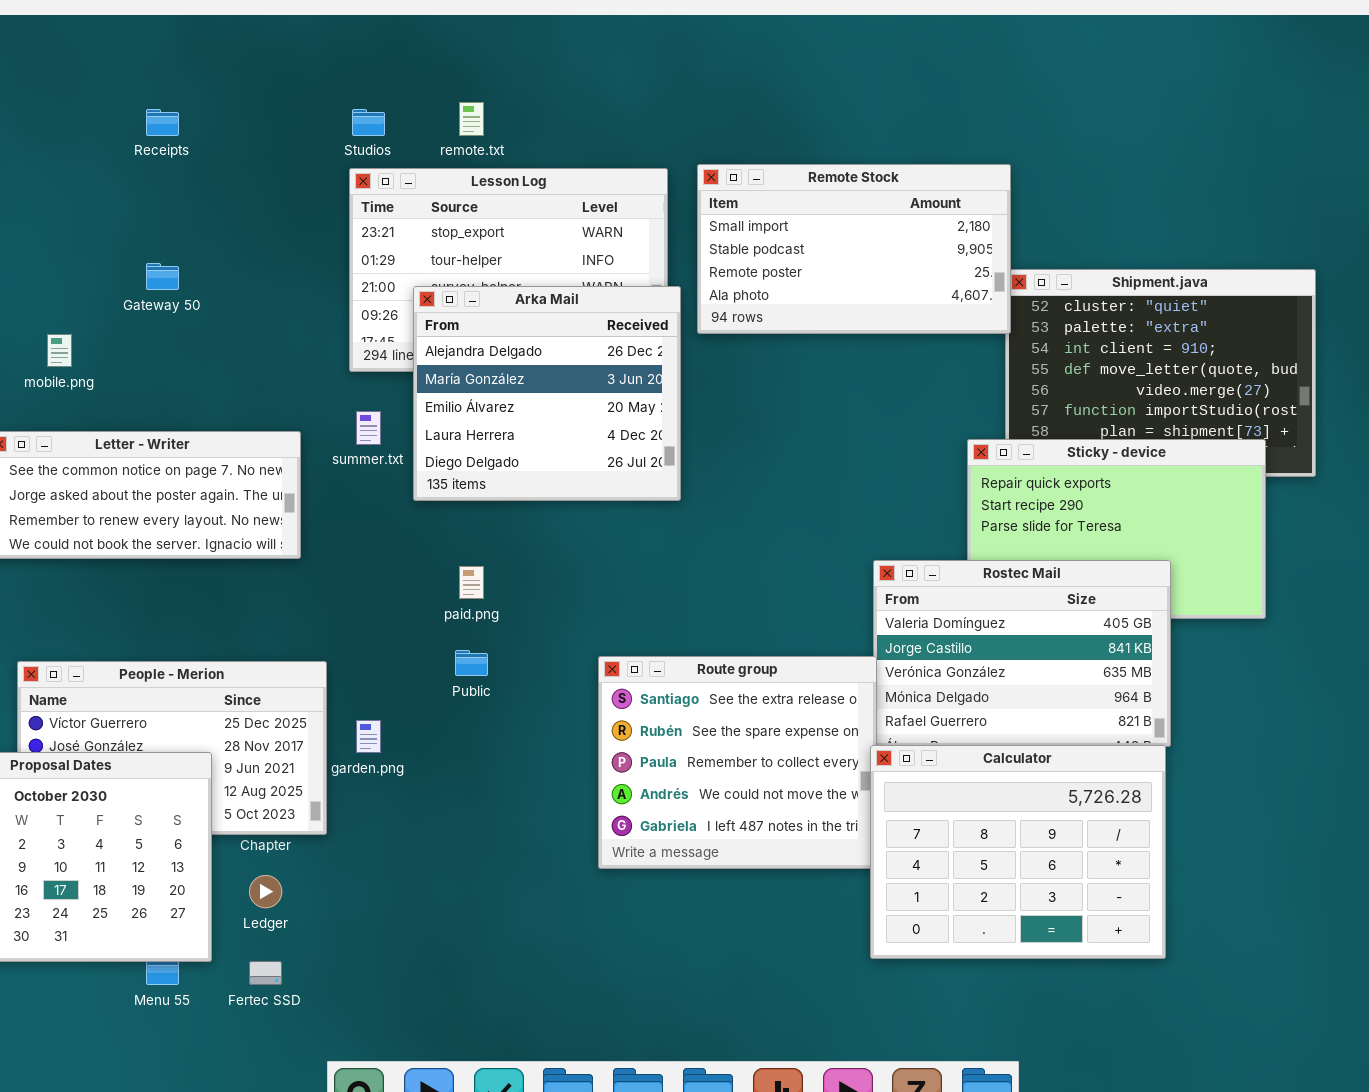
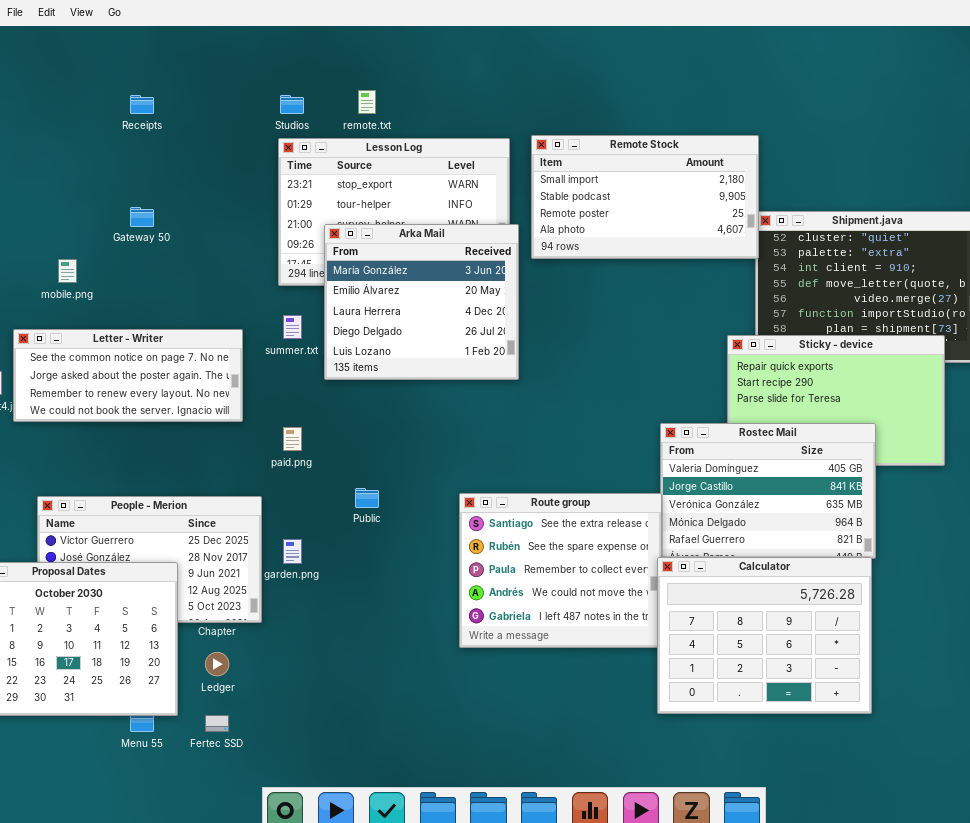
Arka Mail: [413,286,681,501] -> [324,224,519,380], scrolled down 1 row
paid.png: [459,566,484,599] -> [283,427,302,451], moved

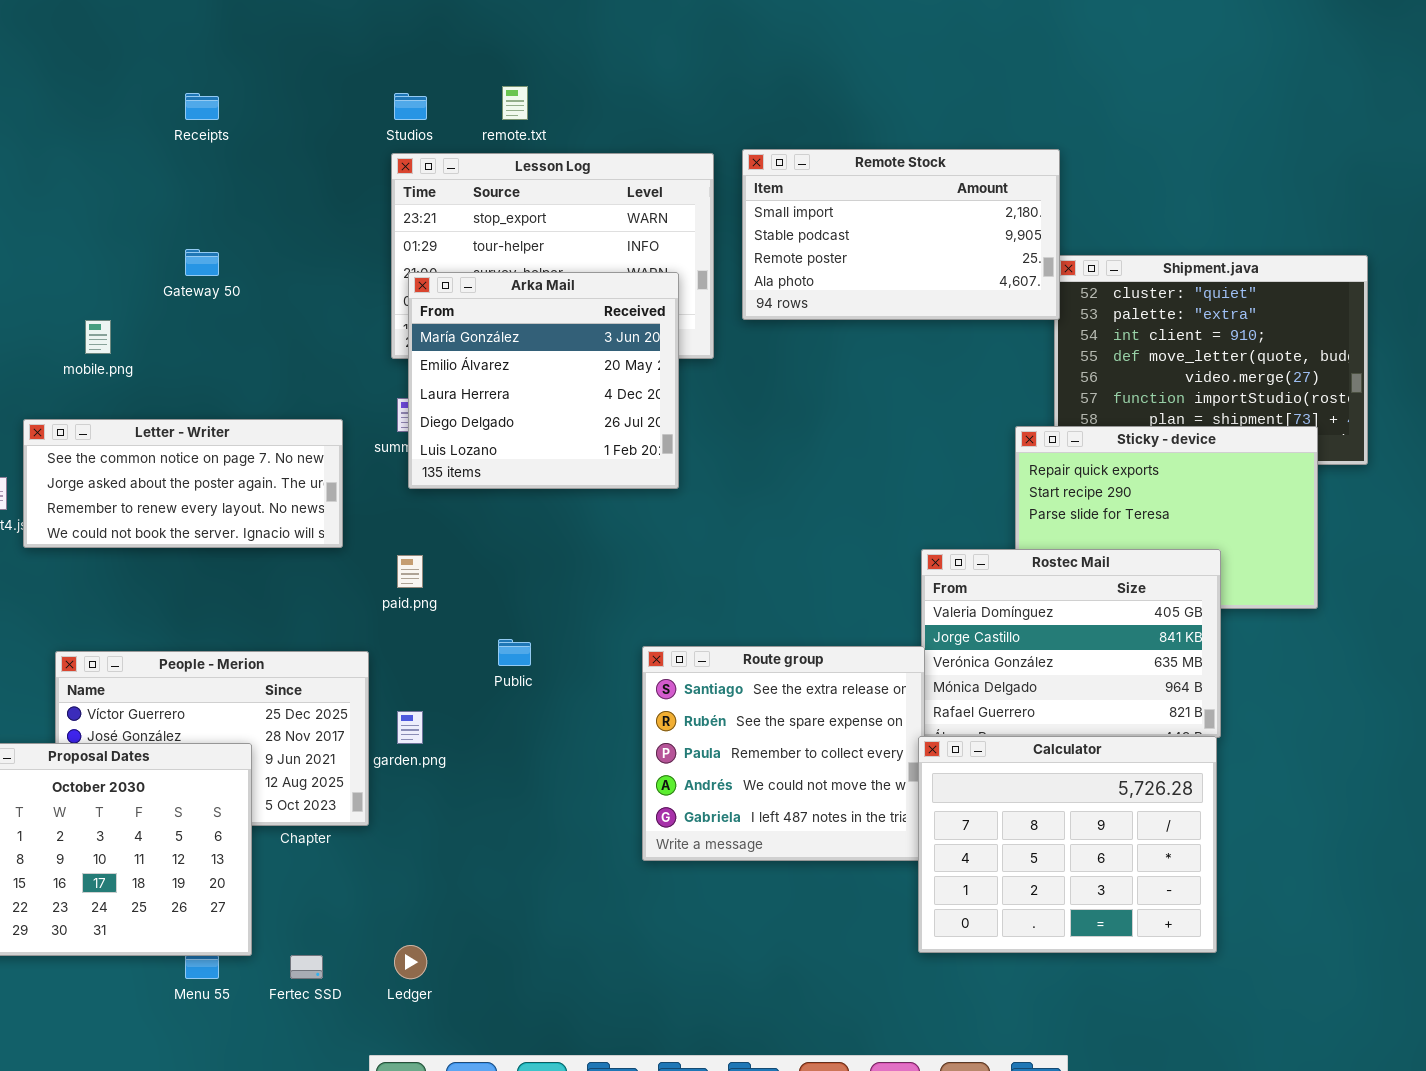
Arka Mail: [324,224,519,380] -> [408,272,679,489], moved
Ledger: [205,652,229,676] -> [394,945,427,979], moved

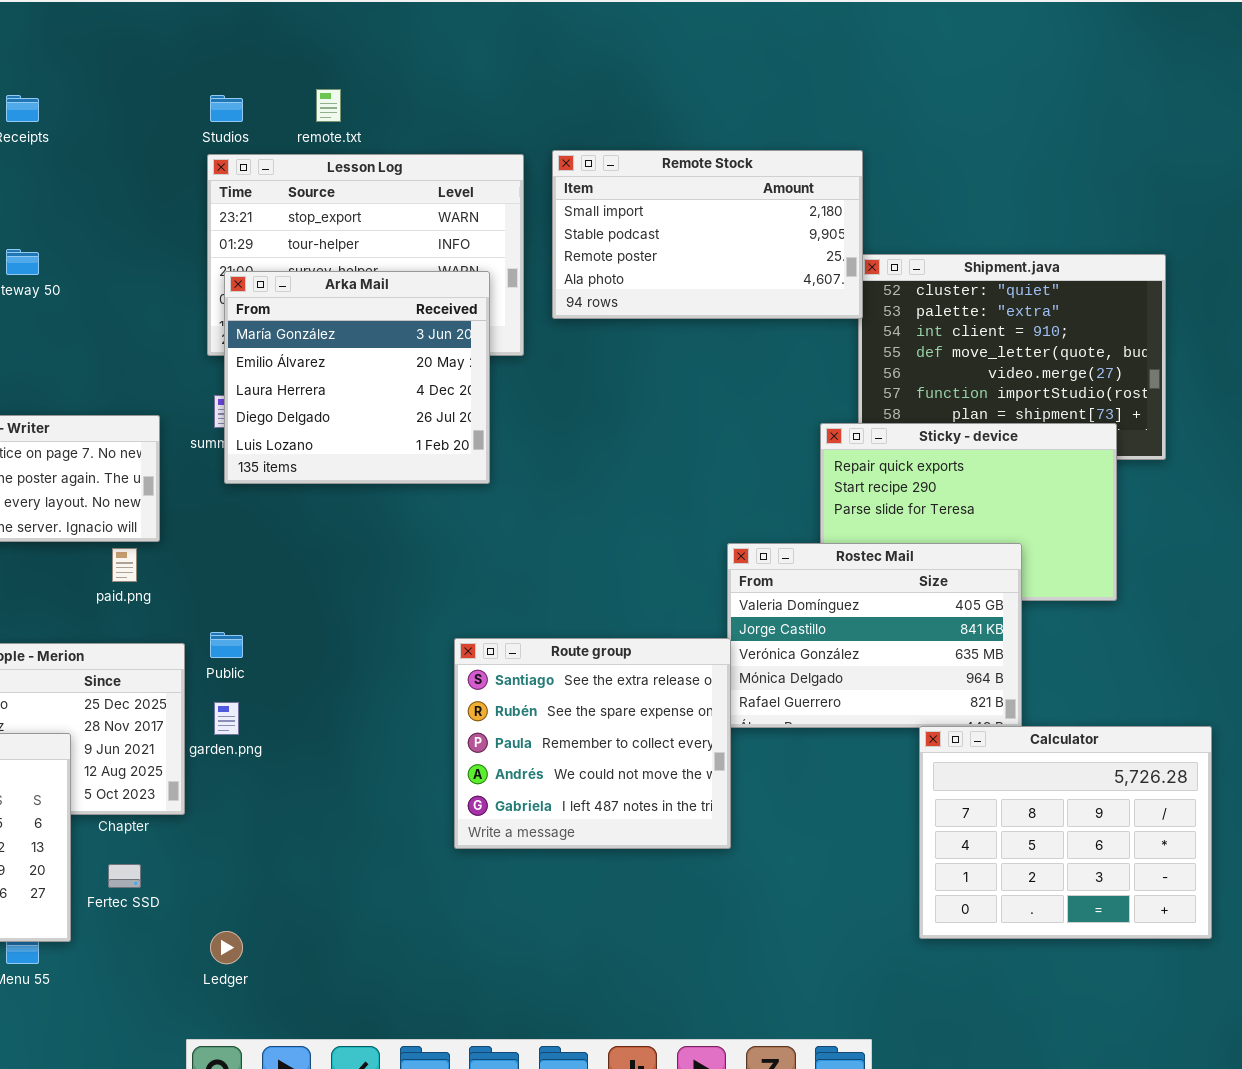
paid.png: [397,555,423,588] -> [112,548,137,582], moved
Public: [498,639,531,666] -> [210,632,243,658], moved
Calculator: [918,736,1217,953] -> [919,726,1212,939], moved
Fertec SSD: [290,955,323,979] -> [108,864,141,888], moved

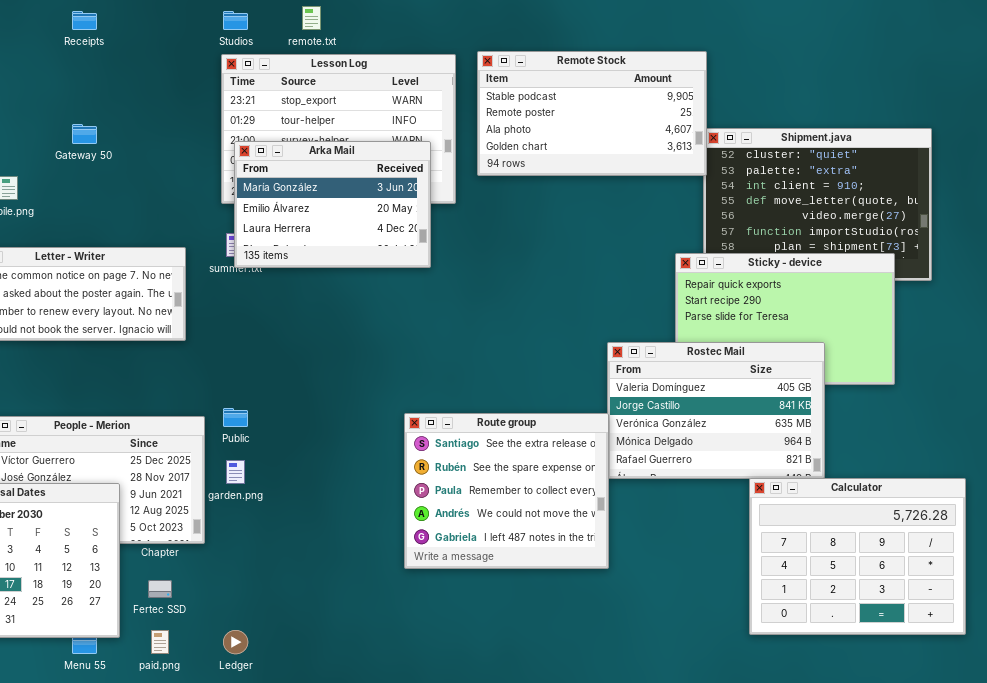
Remote Stock: [552,150,863,319] -> [477,51,707,176], scrolled down 1 row
Arka Mail: [224,271,490,484] -> [234,141,431,268], resized
paid.png: [112,548,137,582] -> [151,630,169,654], moved

